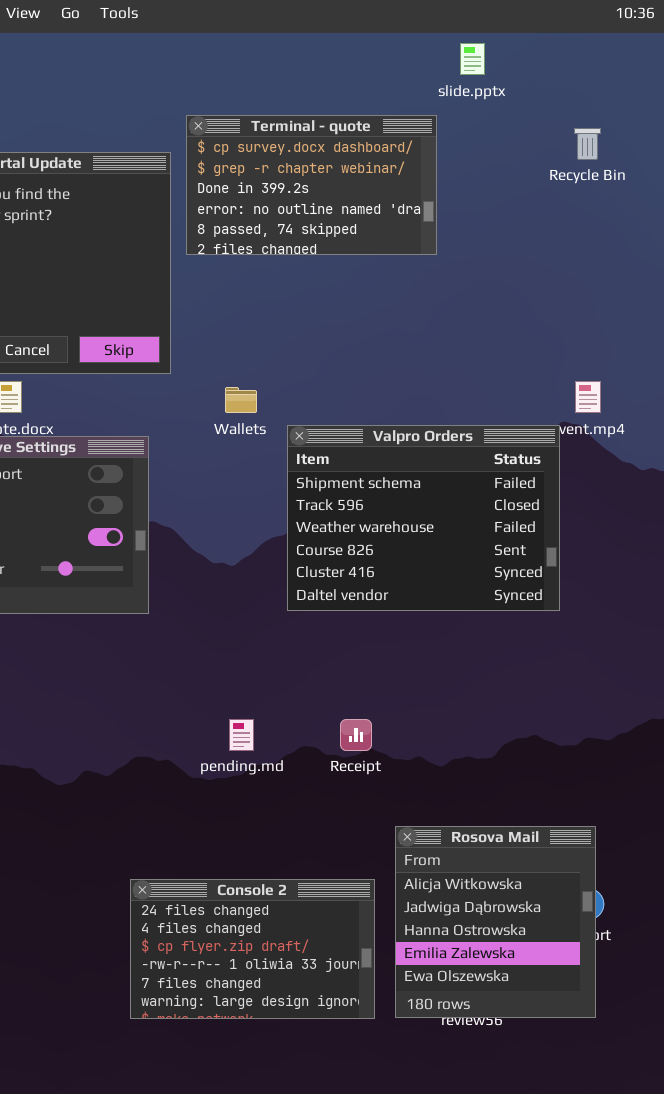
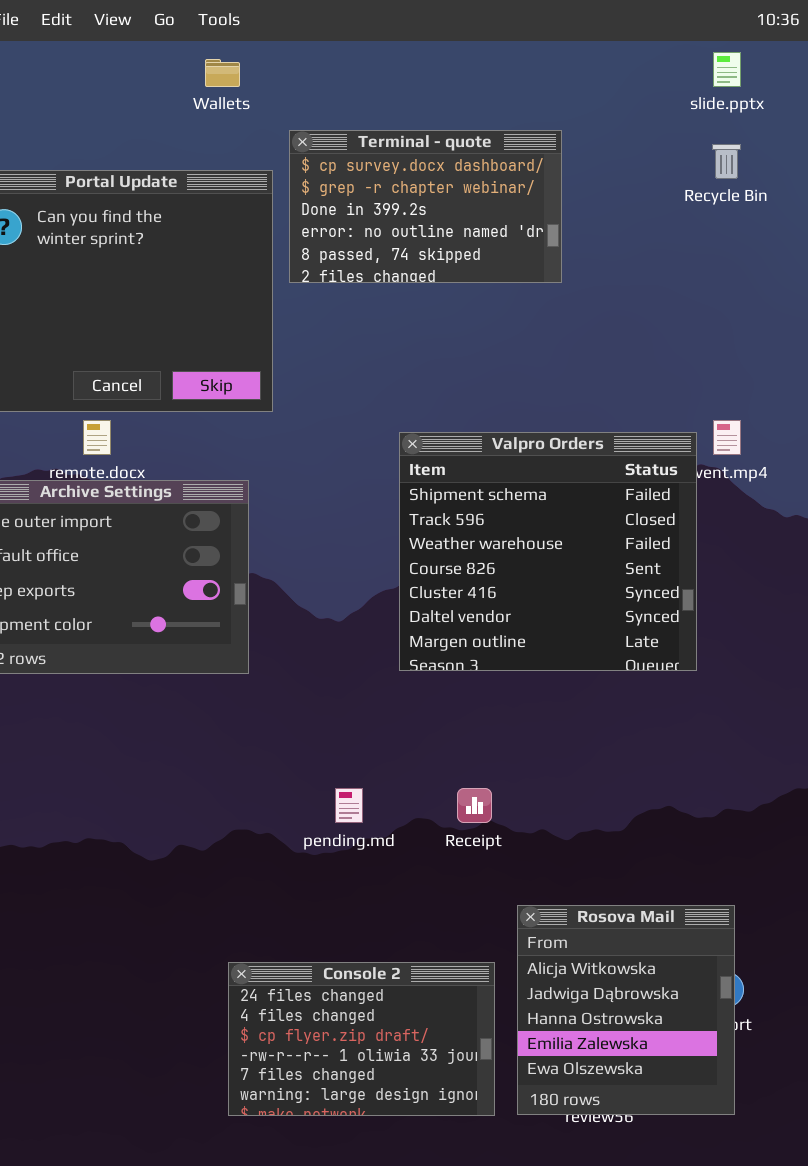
slide.pptx: [460,43,485,75] -> [713,52,741,87], moved
Wallets: [225,387,257,413] -> [205,59,240,87], moved
Valpro Orders: [287,425,560,611] -> [399,432,697,671], resized

